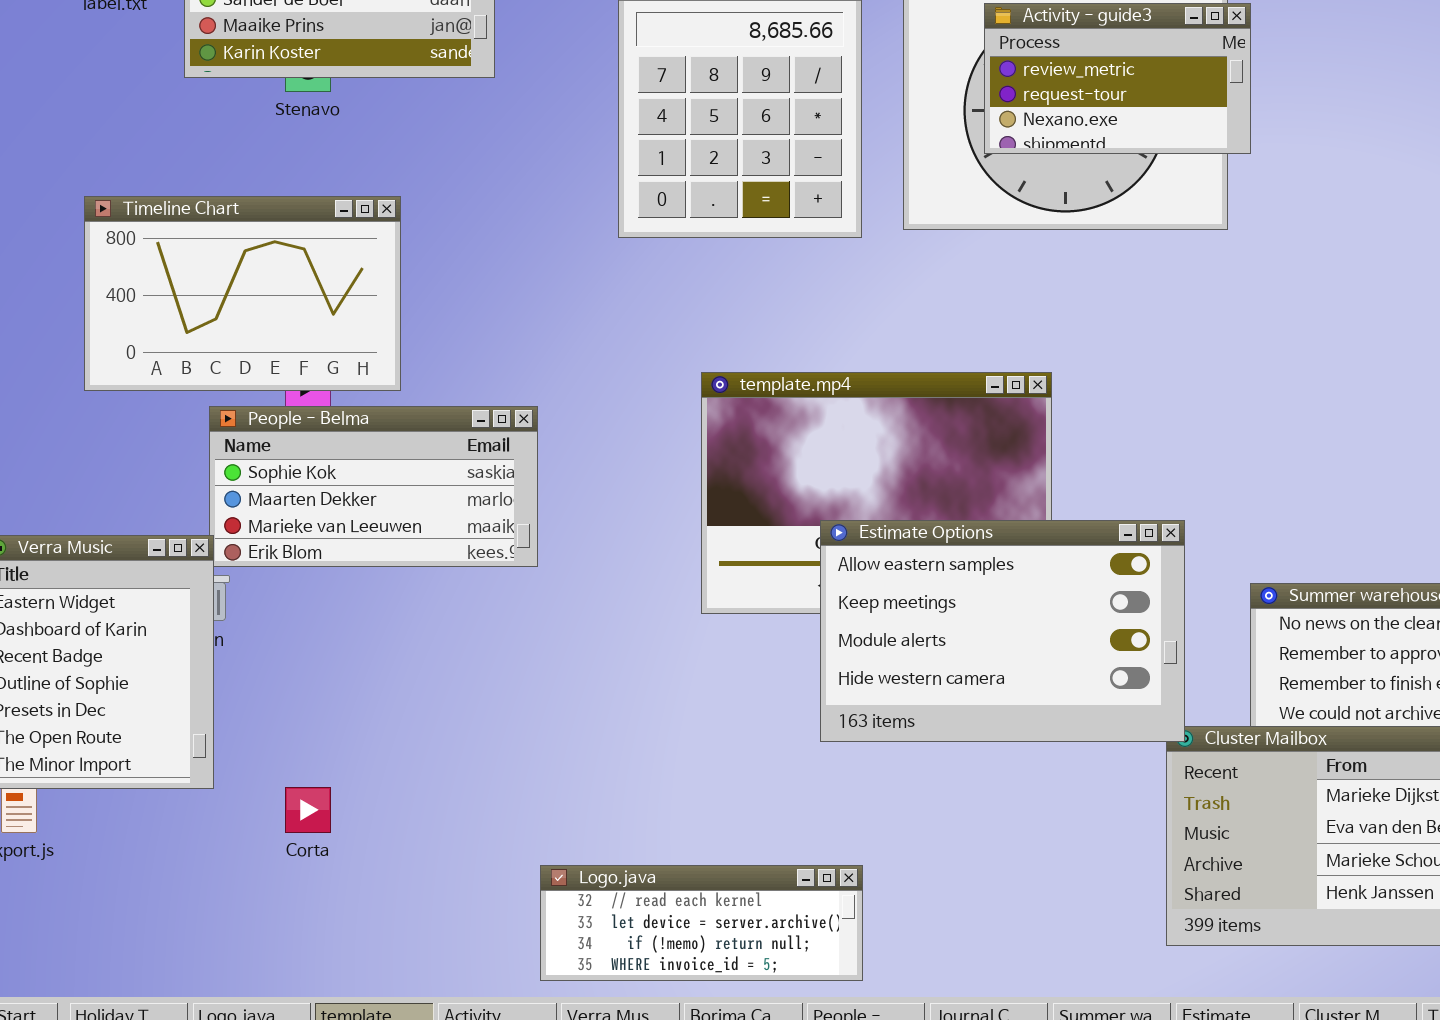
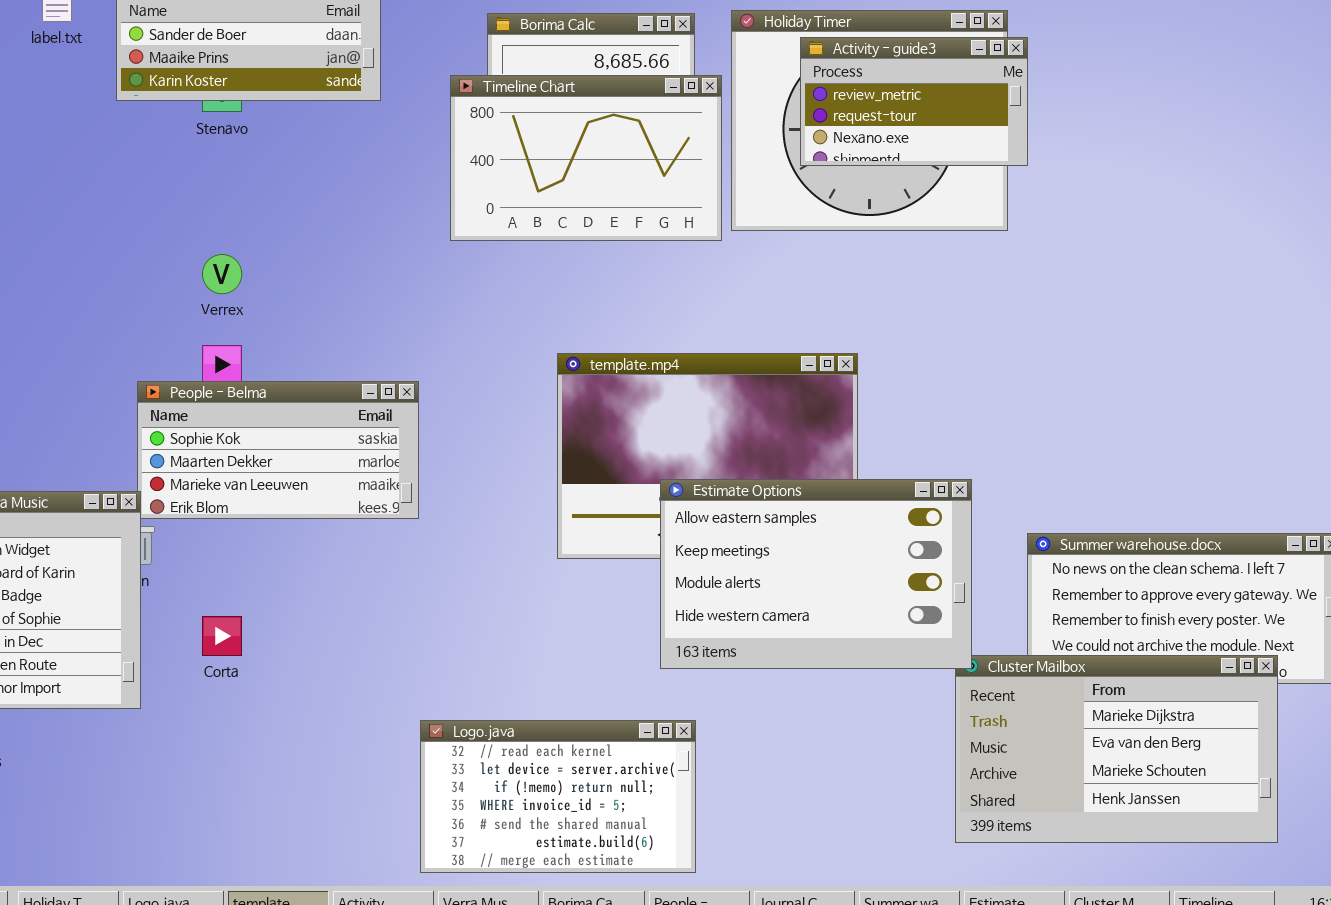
Timeline Chart: [84,196,401,391] -> [450,75,722,241], moved
Corta: [285,787,331,833] -> [202,616,242,656], moved
Logo.java: [540,865,863,981] -> [420,720,696,873], resized

